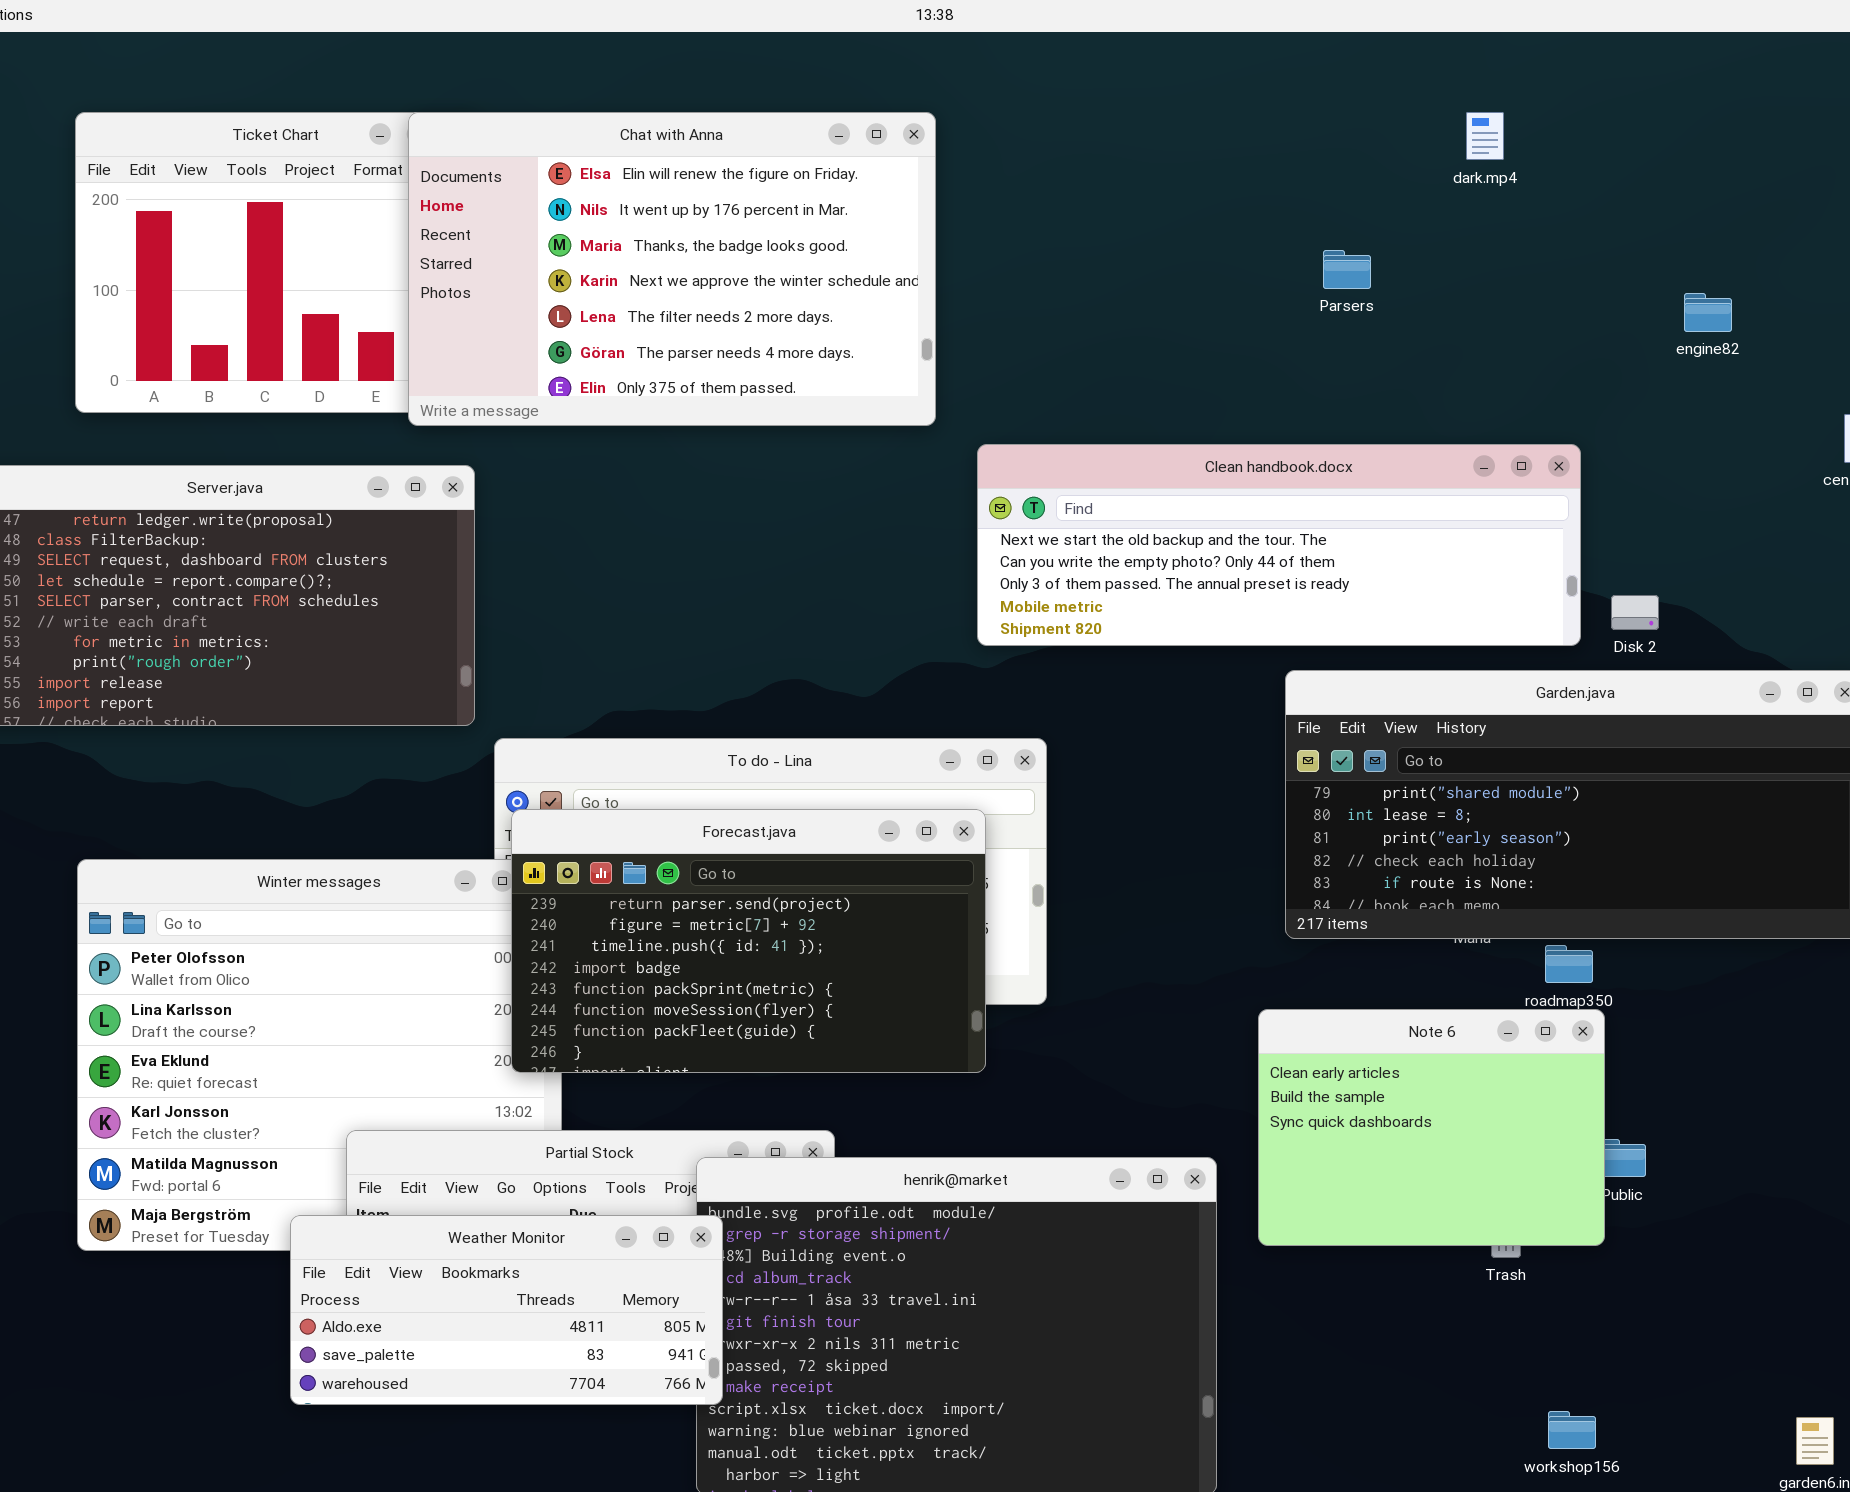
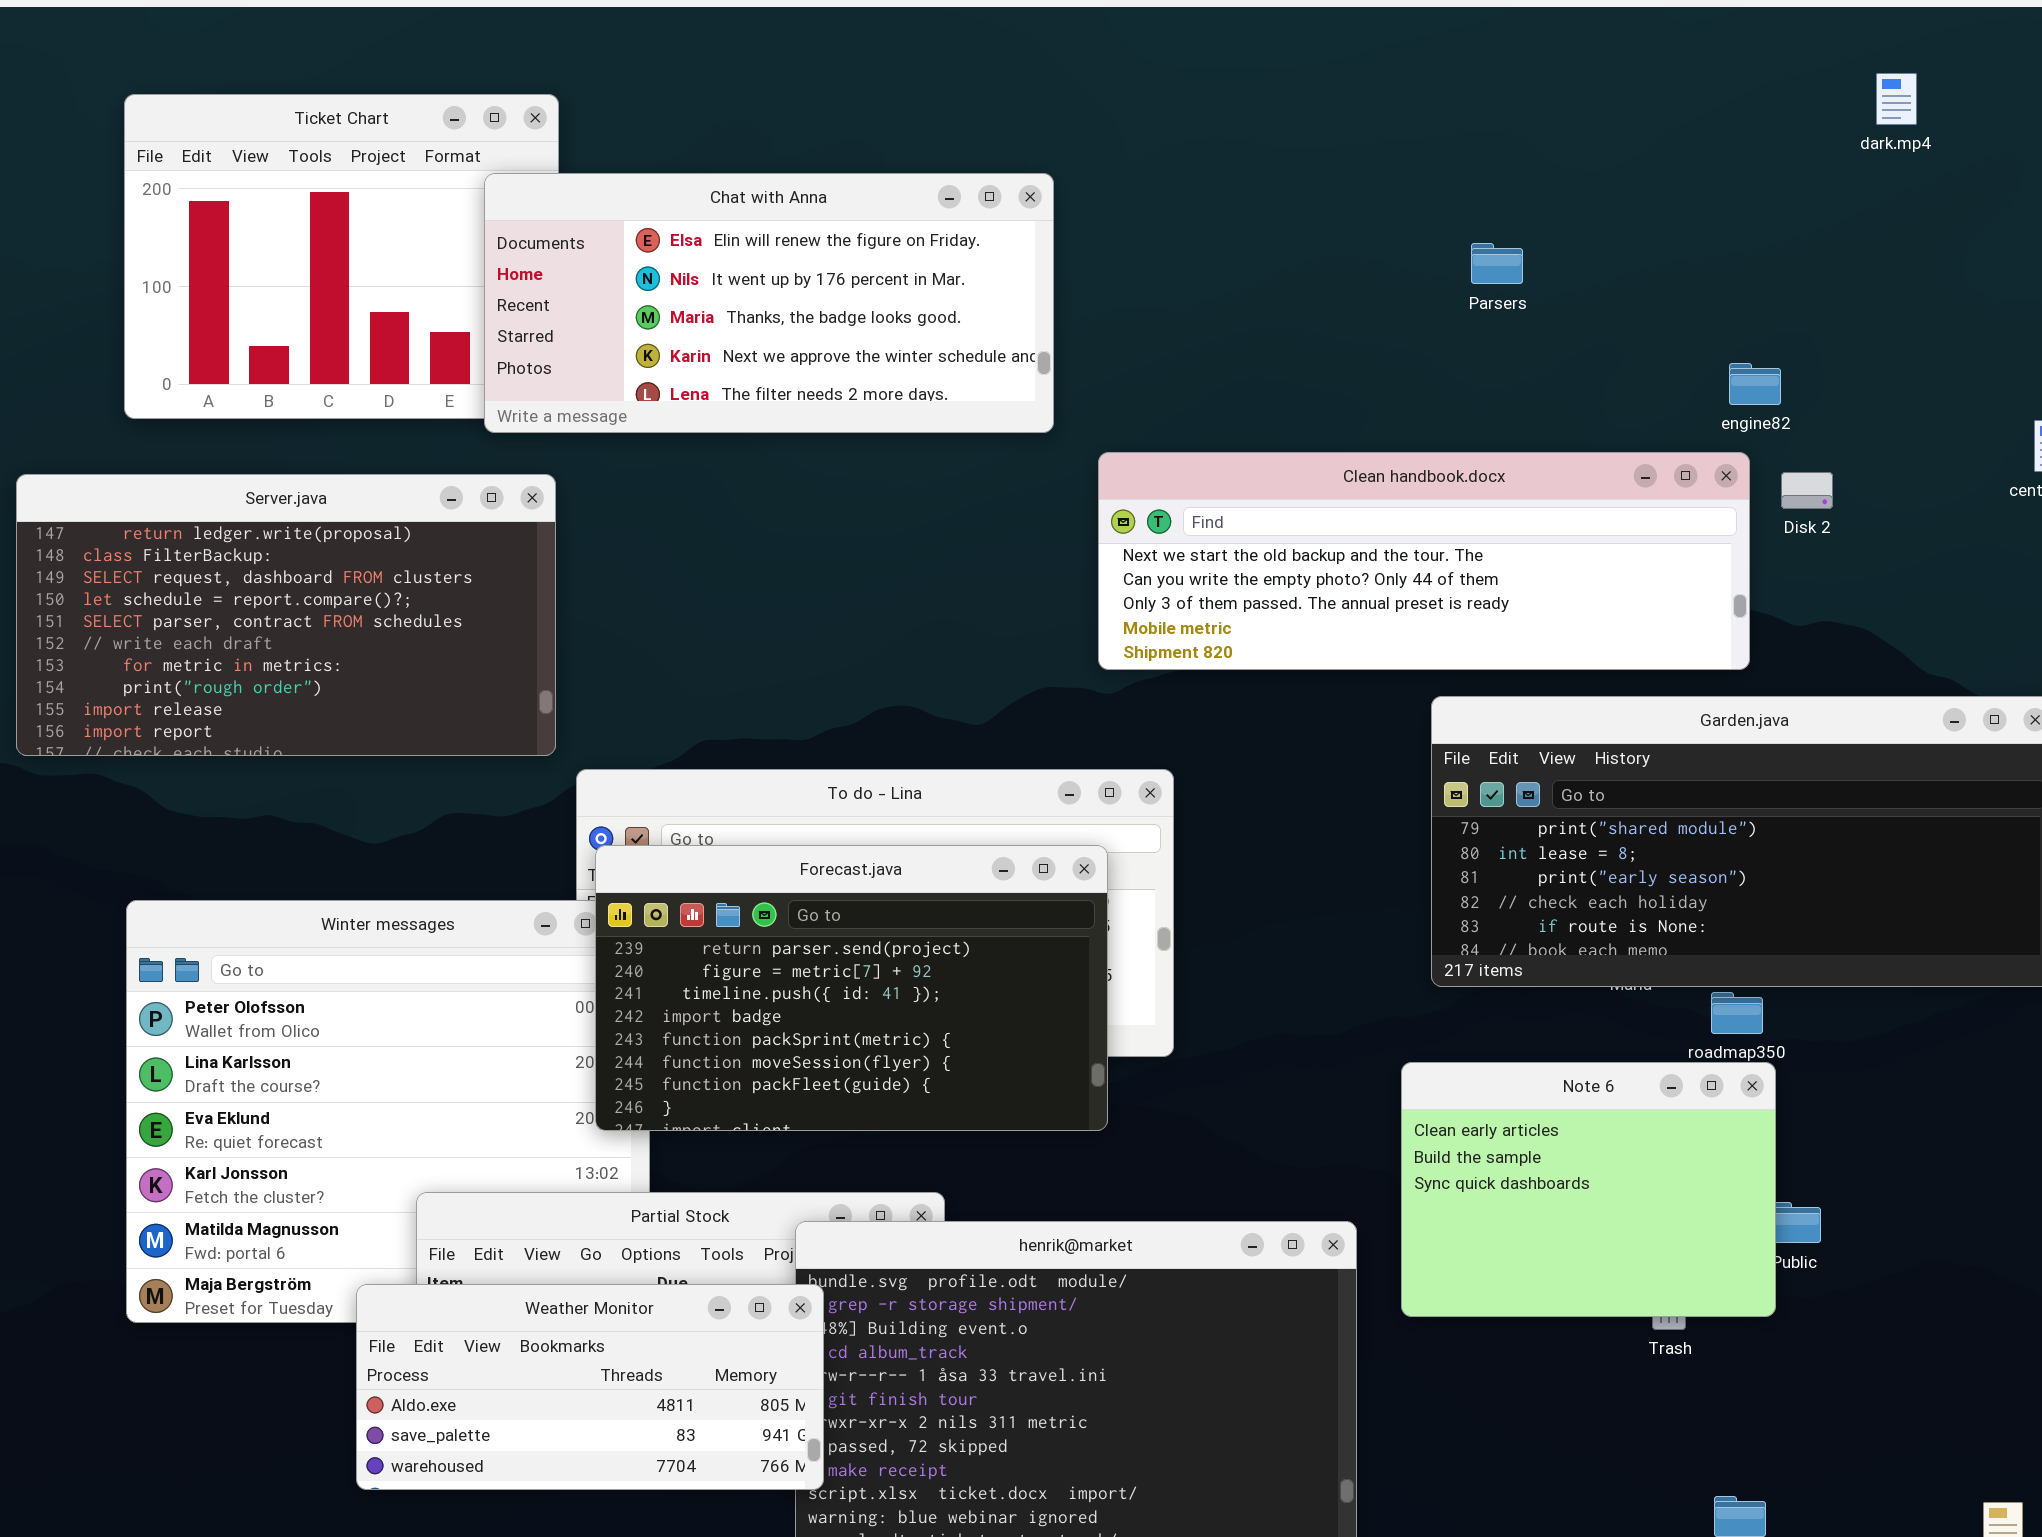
Chat with Anna: [408,112,936,426] -> [484,173,1054,433], resized
dark.mp4: [1466,112,1504,160] -> [1876,73,1917,125], moved
engine82: [1684,293,1732,332] -> [1729,363,1781,405], moved
Disk 2: [1611,595,1659,630] -> [1781,472,1833,509], moved

